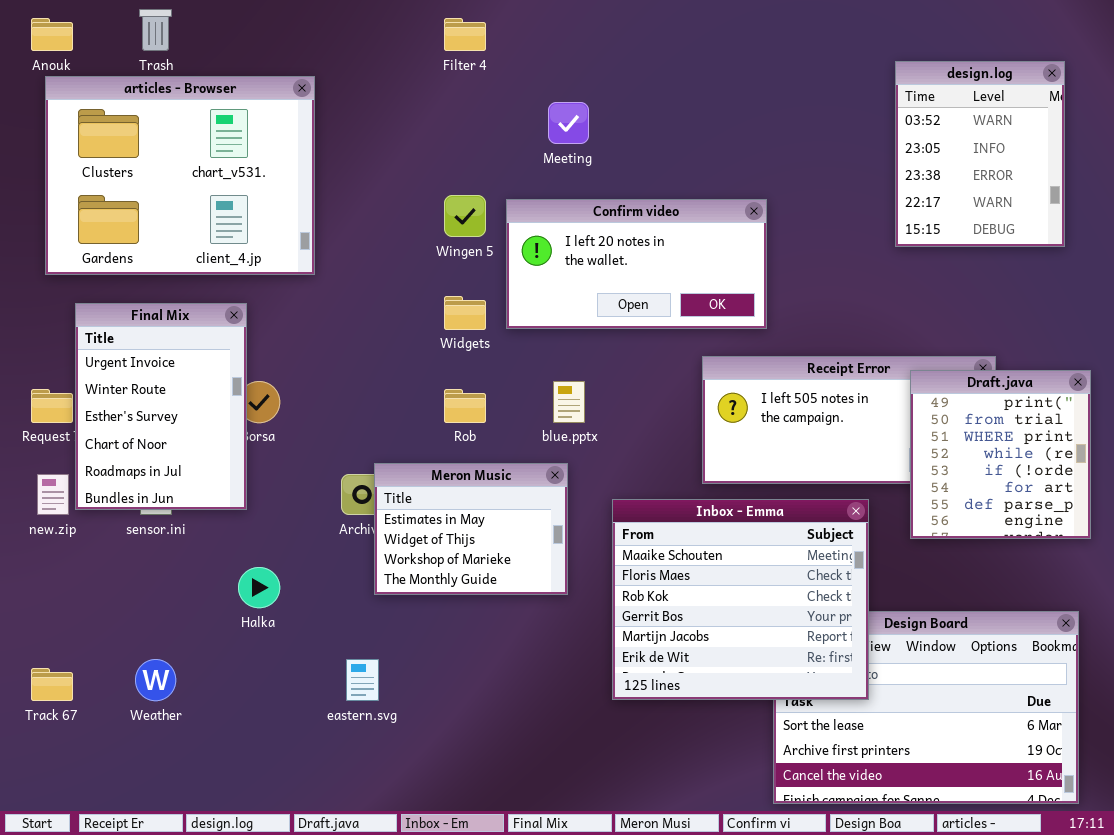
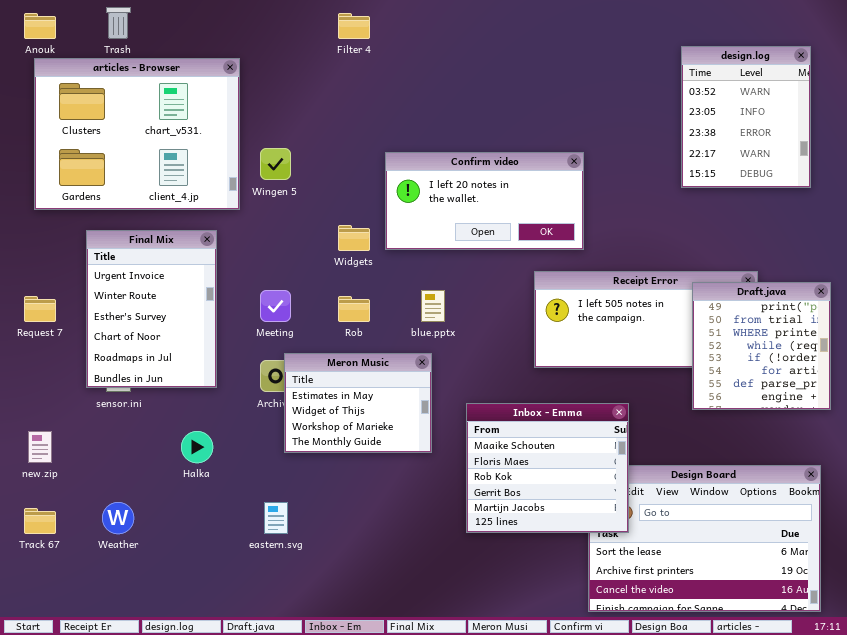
Meeting: [548,102,589,144] -> [260,290,291,322], moved
Wingen 5: [444,195,486,237] -> [260,148,291,180], moved
Final Mix: [75,303,247,510] -> [86,230,217,388], moved
new.zip: [37,474,69,515] -> [28,431,52,463], moved
Inbox - Emma: [612,499,869,700] -> [466,403,629,533], resized

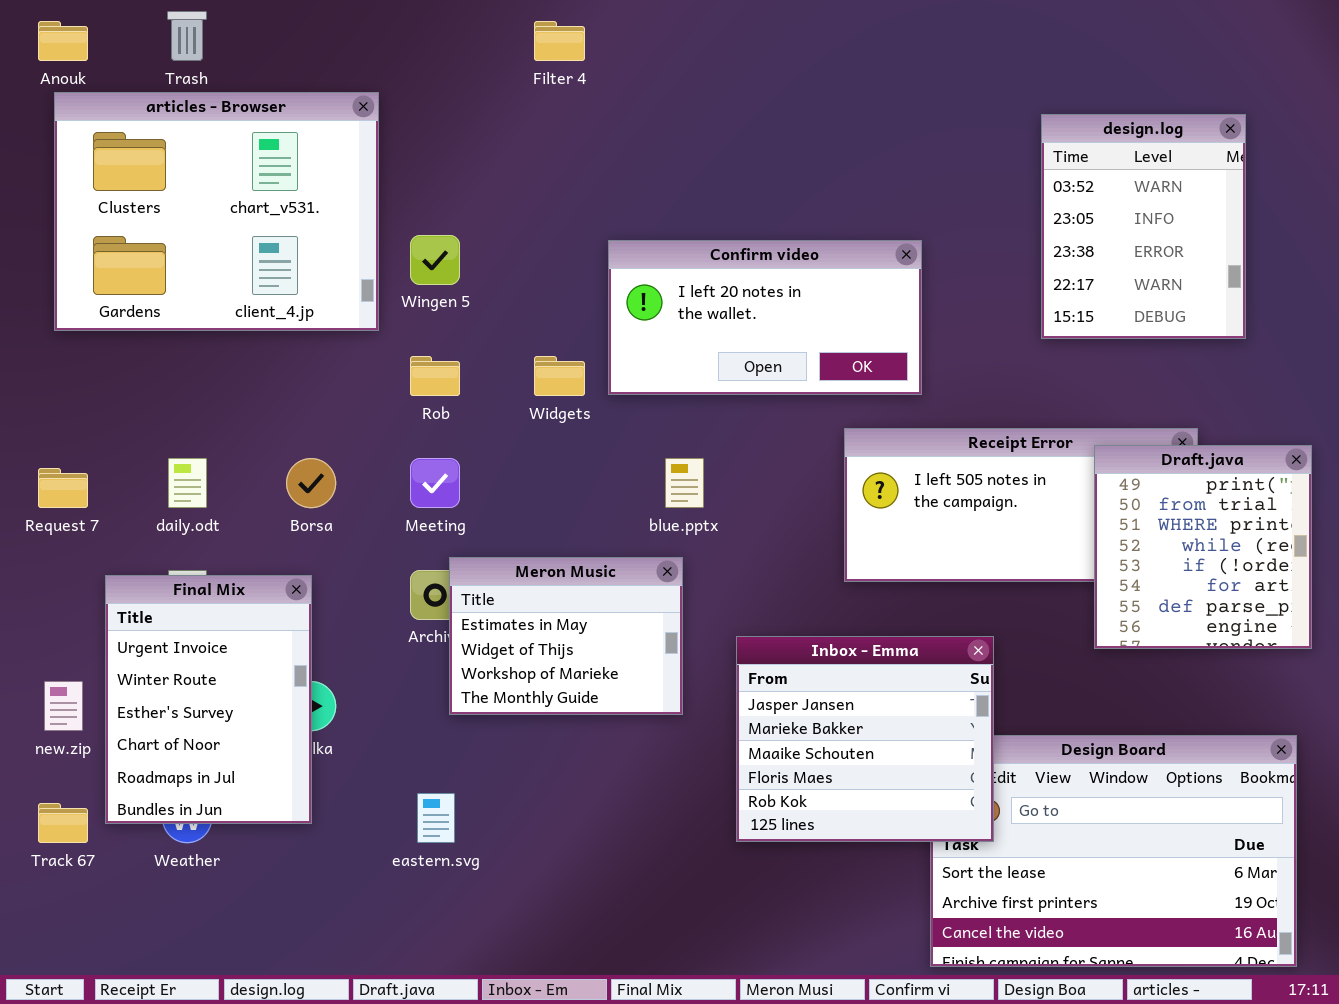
design.log: [681,46,811,188] -> [1041,114,1246,339], moved
Final Mix: [86,230,217,388] -> [105,575,312,824], moved
Rob: [338,296,370,322] -> [410,356,460,396], moved
Inbox - Emma: [466,403,629,533] -> [736,636,994,842], scrolled up 2 rows

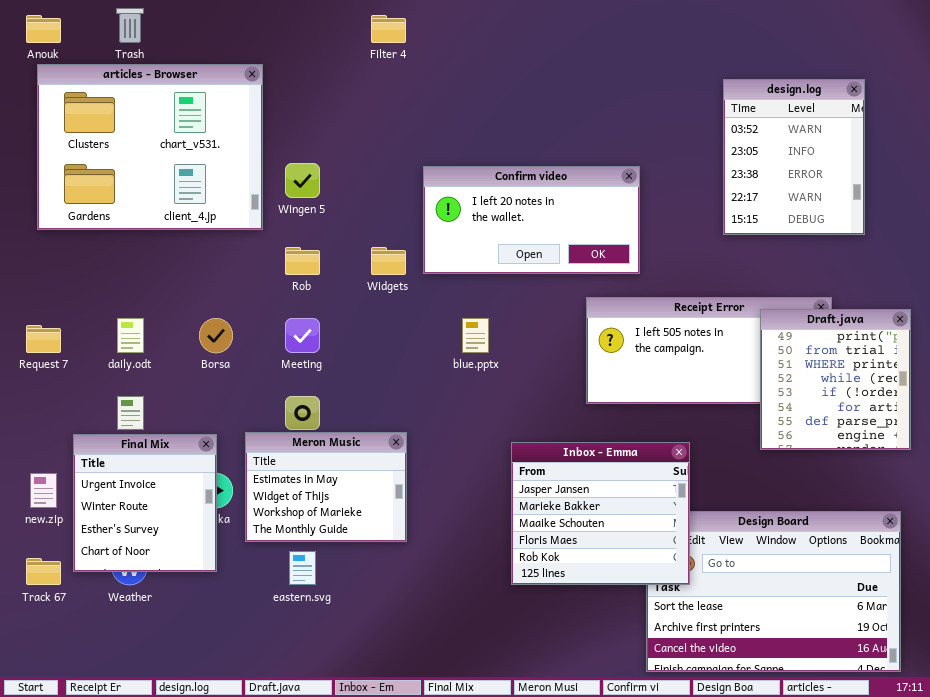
Meron Music: [449,557,683,715] -> [245,432,407,542], moved
Final Mix: [105,575,312,824] -> [73,434,217,572], resized

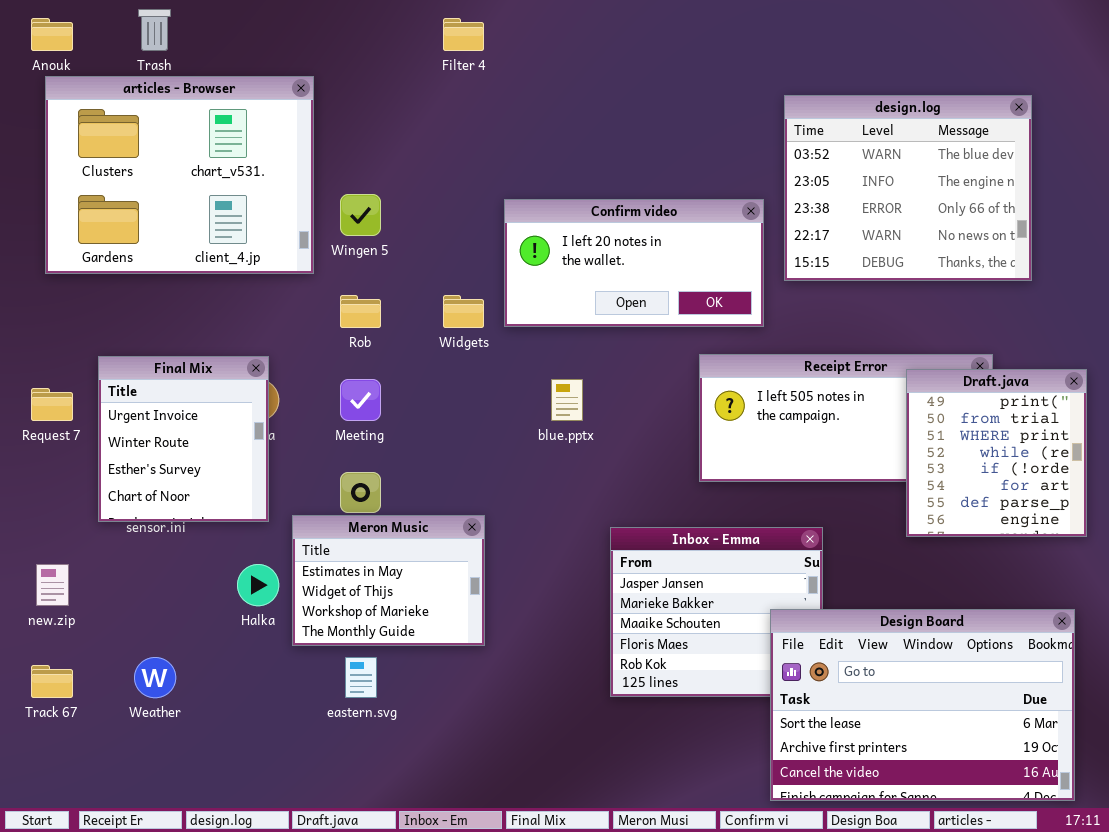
design.log: [723,79,865,235] -> [784,95,1032,281], resized
Final Mix: [73,434,217,572] -> [98,356,269,522], moved
Design Board: [646,511,901,672] -> [770,609,1075,801], raised

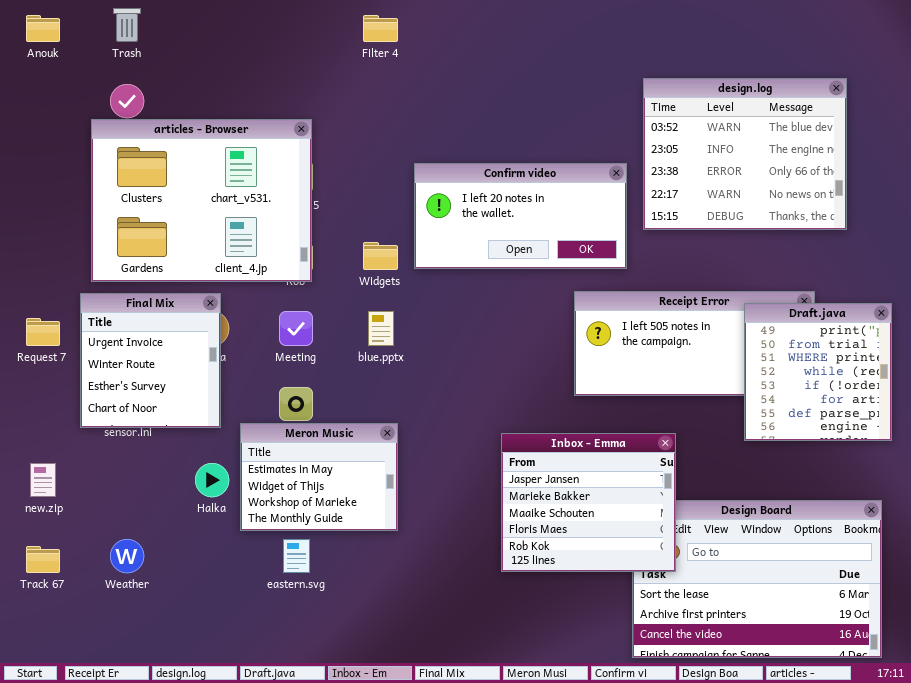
articles - Browser: [45,76,314,274] -> [91,119,312,282], moved
blue.pptx: [551,379,583,421] -> [368,311,394,346], moved
Inbox - Emma: [610,527,823,697] -> [501,433,676,572], raised

